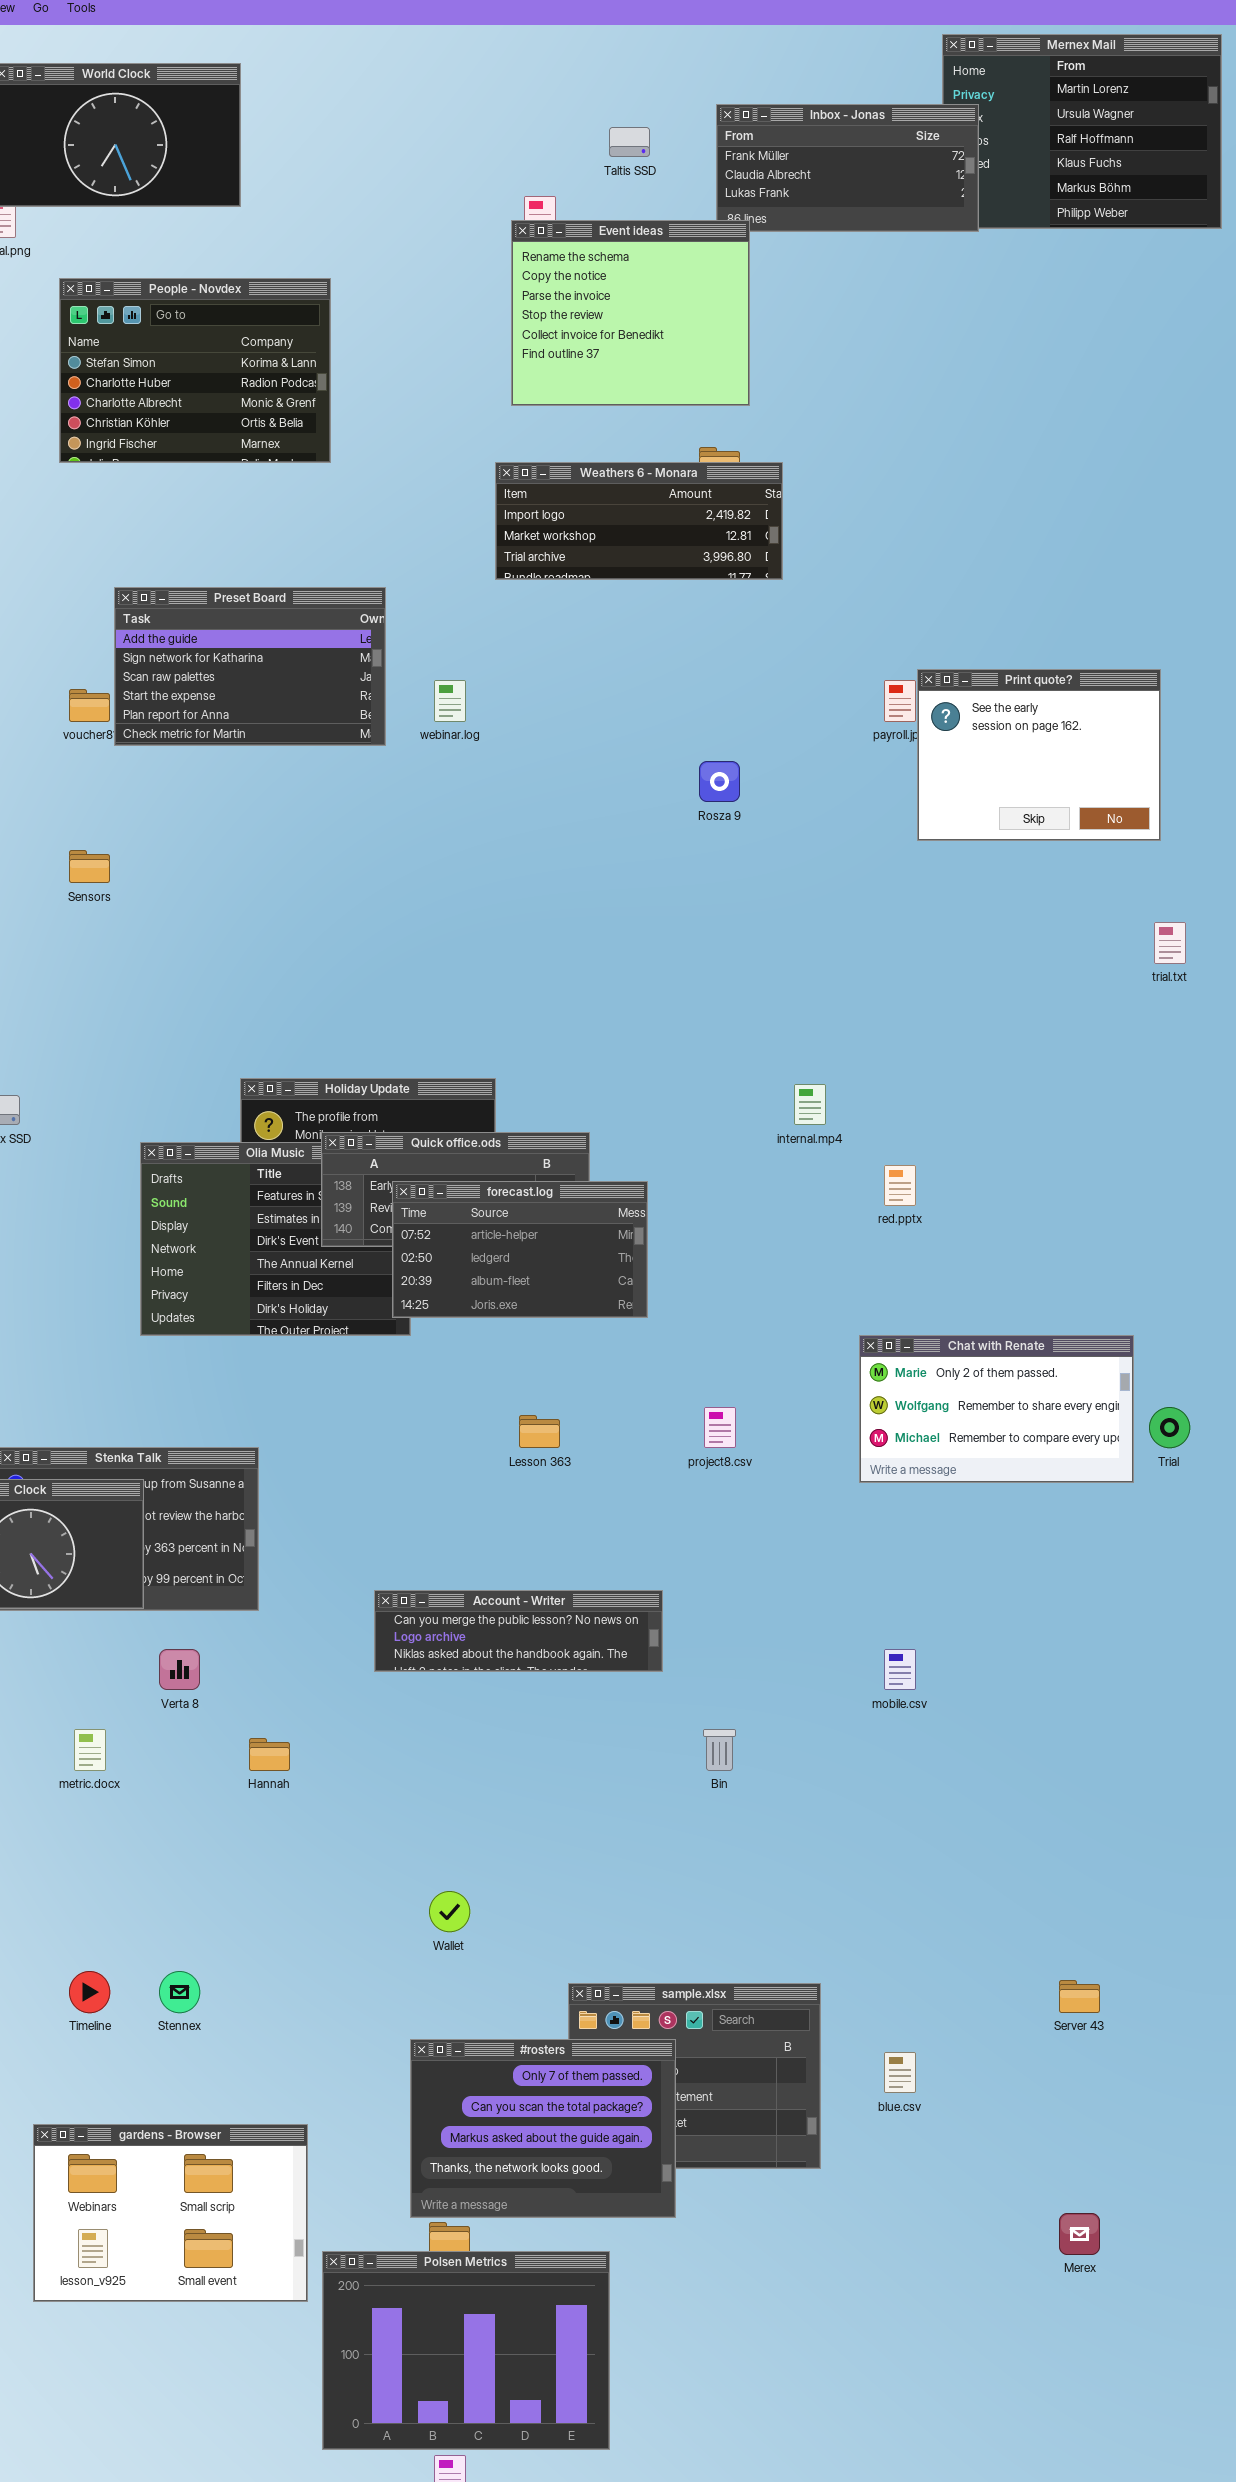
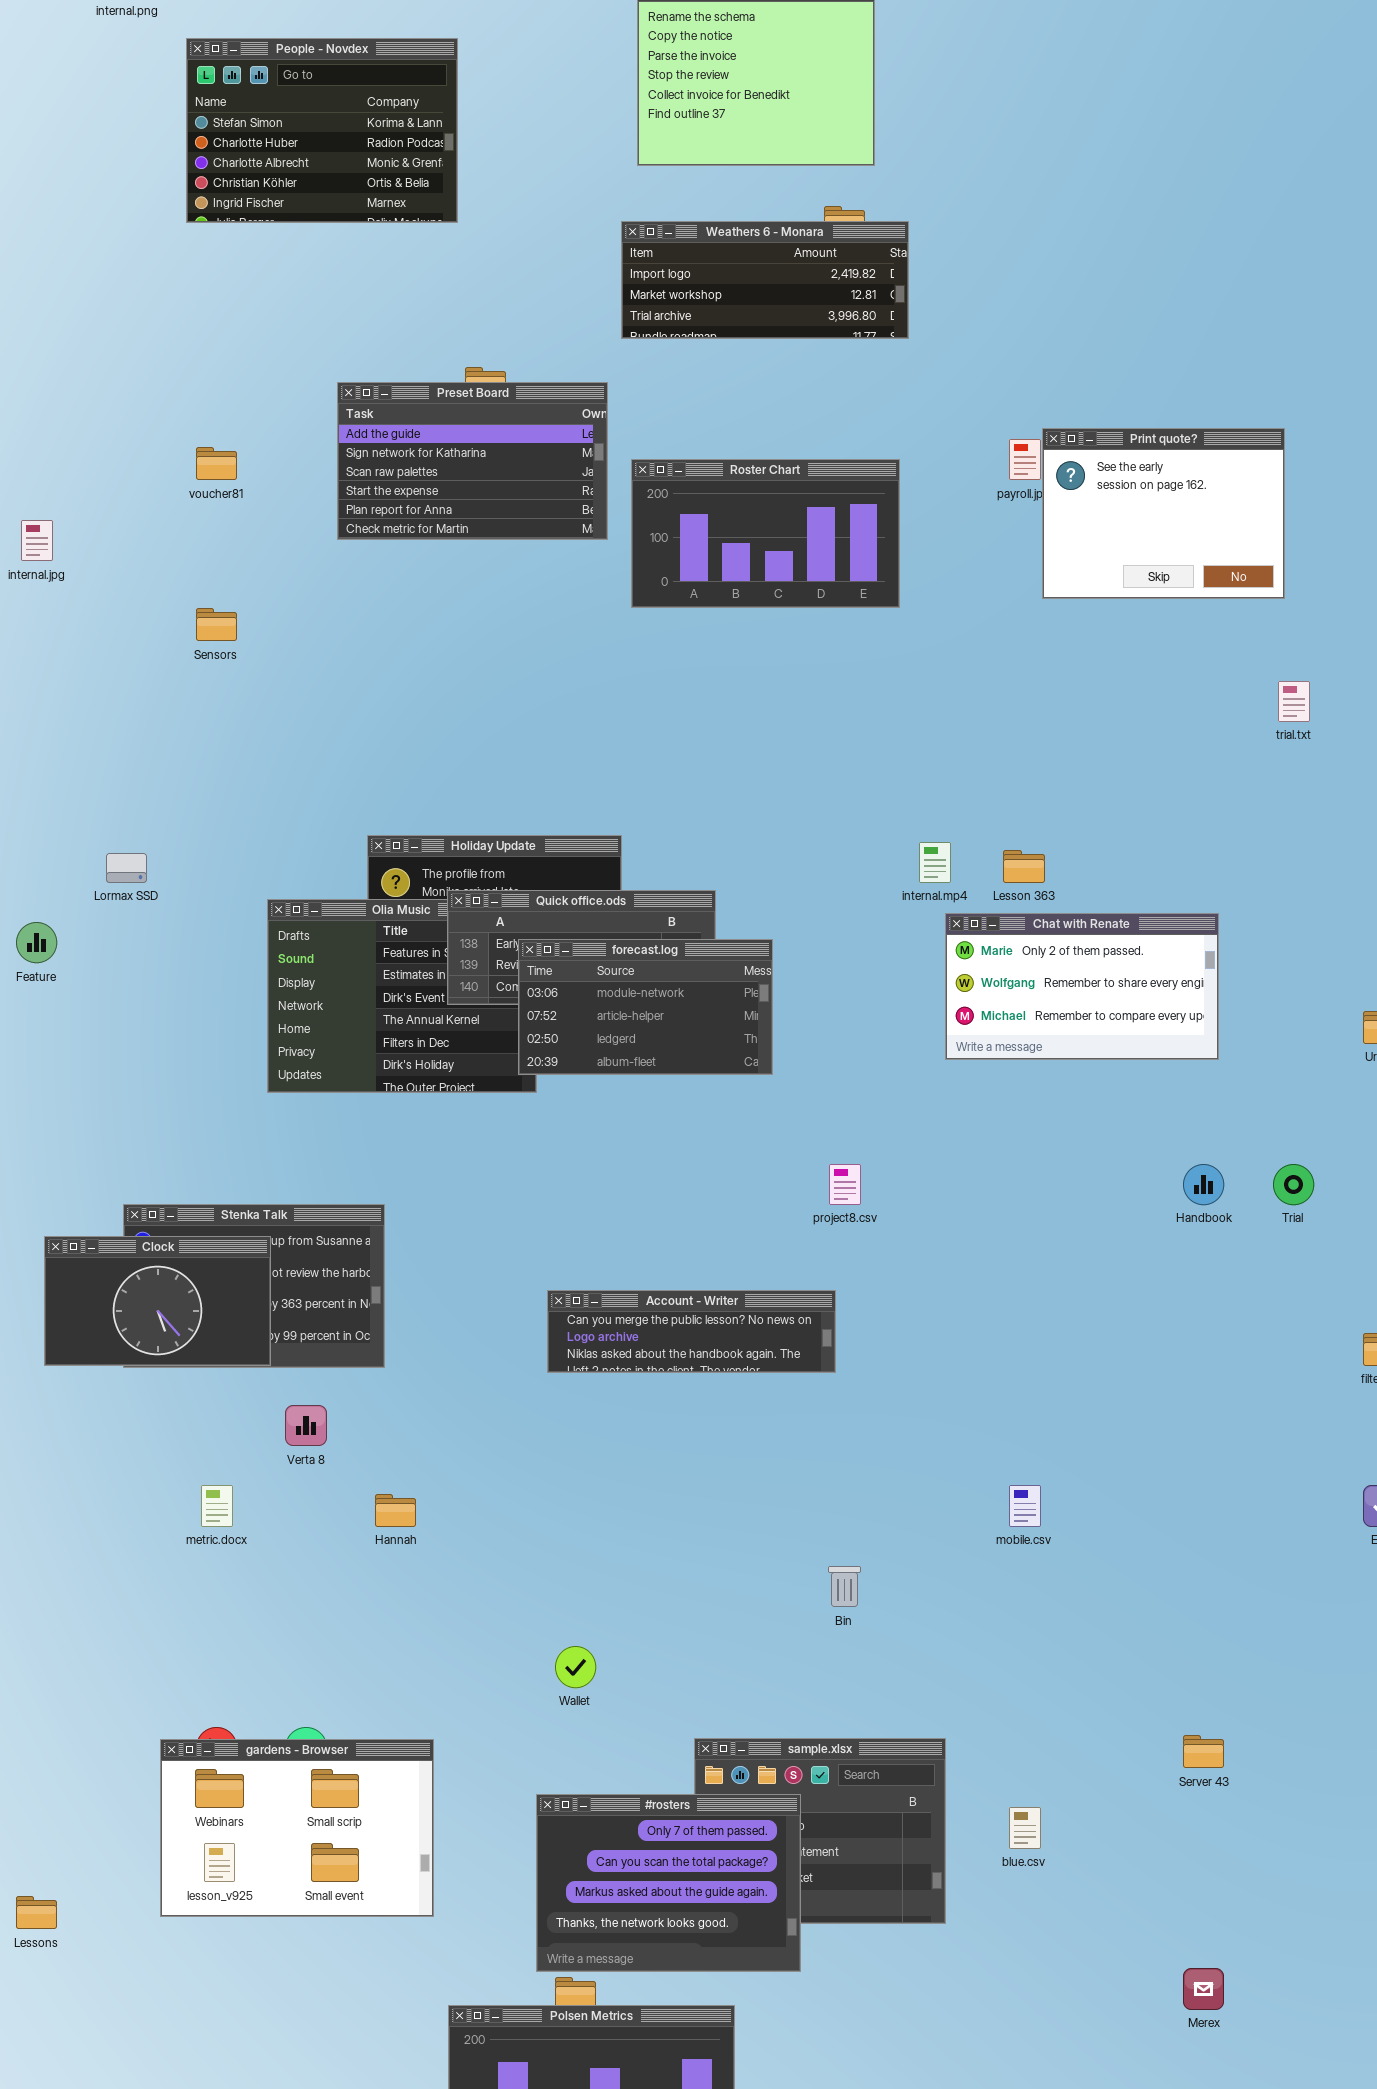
Preset Board: [114,587,386,746] -> [337,382,608,540], moved
Roster Chart: none -> [631,459,900,608], opened
forecast.log: [392,1181,648,1318] -> [518,939,773,1075], scrolled up 1 row
Chat with Renate: [859,1335,1134,1483] -> [945,913,1219,1060], moved
Lesson 363: [519,1415,560,1448] -> [1003,850,1045,883], moved
Account - Writer: [374,1590,663,1672] -> [547,1290,836,1373], moved
mobile.csv: [884,1649,916,1690] -> [1009,1485,1041,1527], moved
Bin: [703,1729,736,1771] -> [828,1566,861,1607], moved
gardens - Browser: [33,2124,308,2302] -> [160,1739,434,1917], moved

